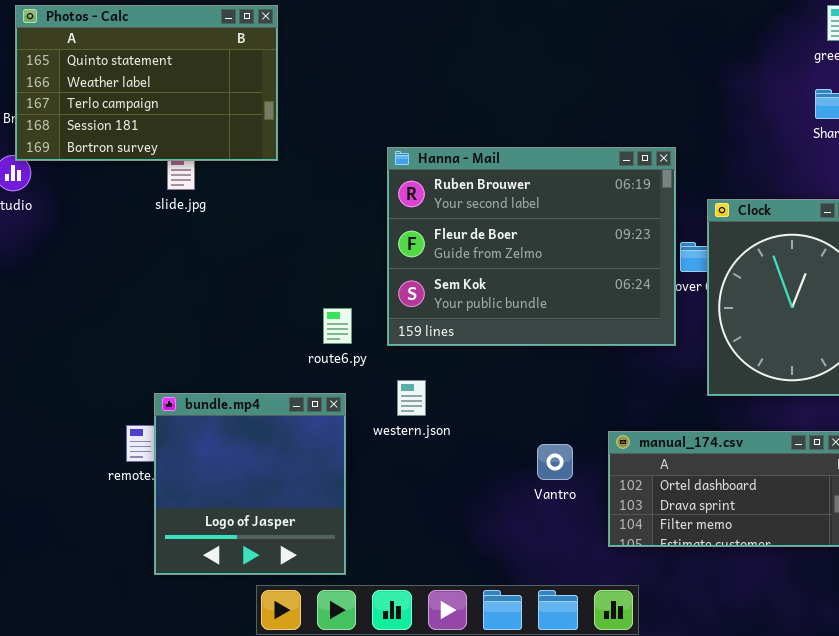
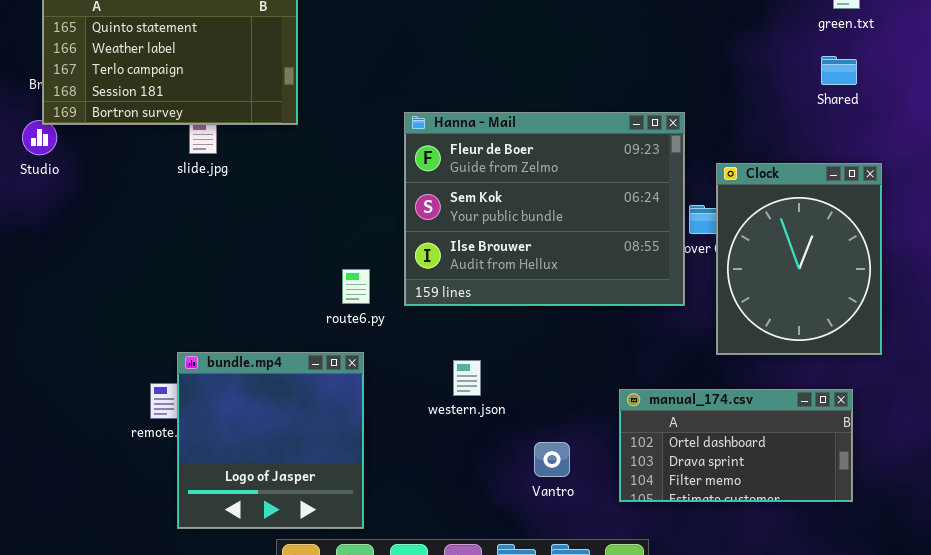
Hanna - Mail: [387,147,676,346] -> [404,112,685,306], scrolled down 1 row
western.json: [397,380,426,416] -> [453,360,481,396], moved
Vantro: [537,444,573,480] -> [534,442,570,477], moved

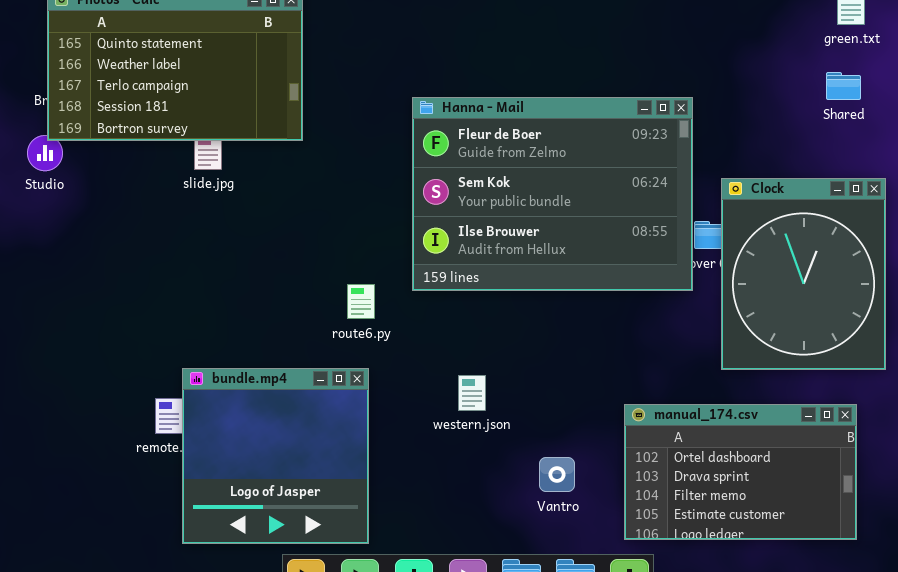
Hanna - Mail: [404,112,685,306] -> [412,97,693,291], moved
manual_174.csv: [619,389,853,502] -> [624,404,857,540], resized

